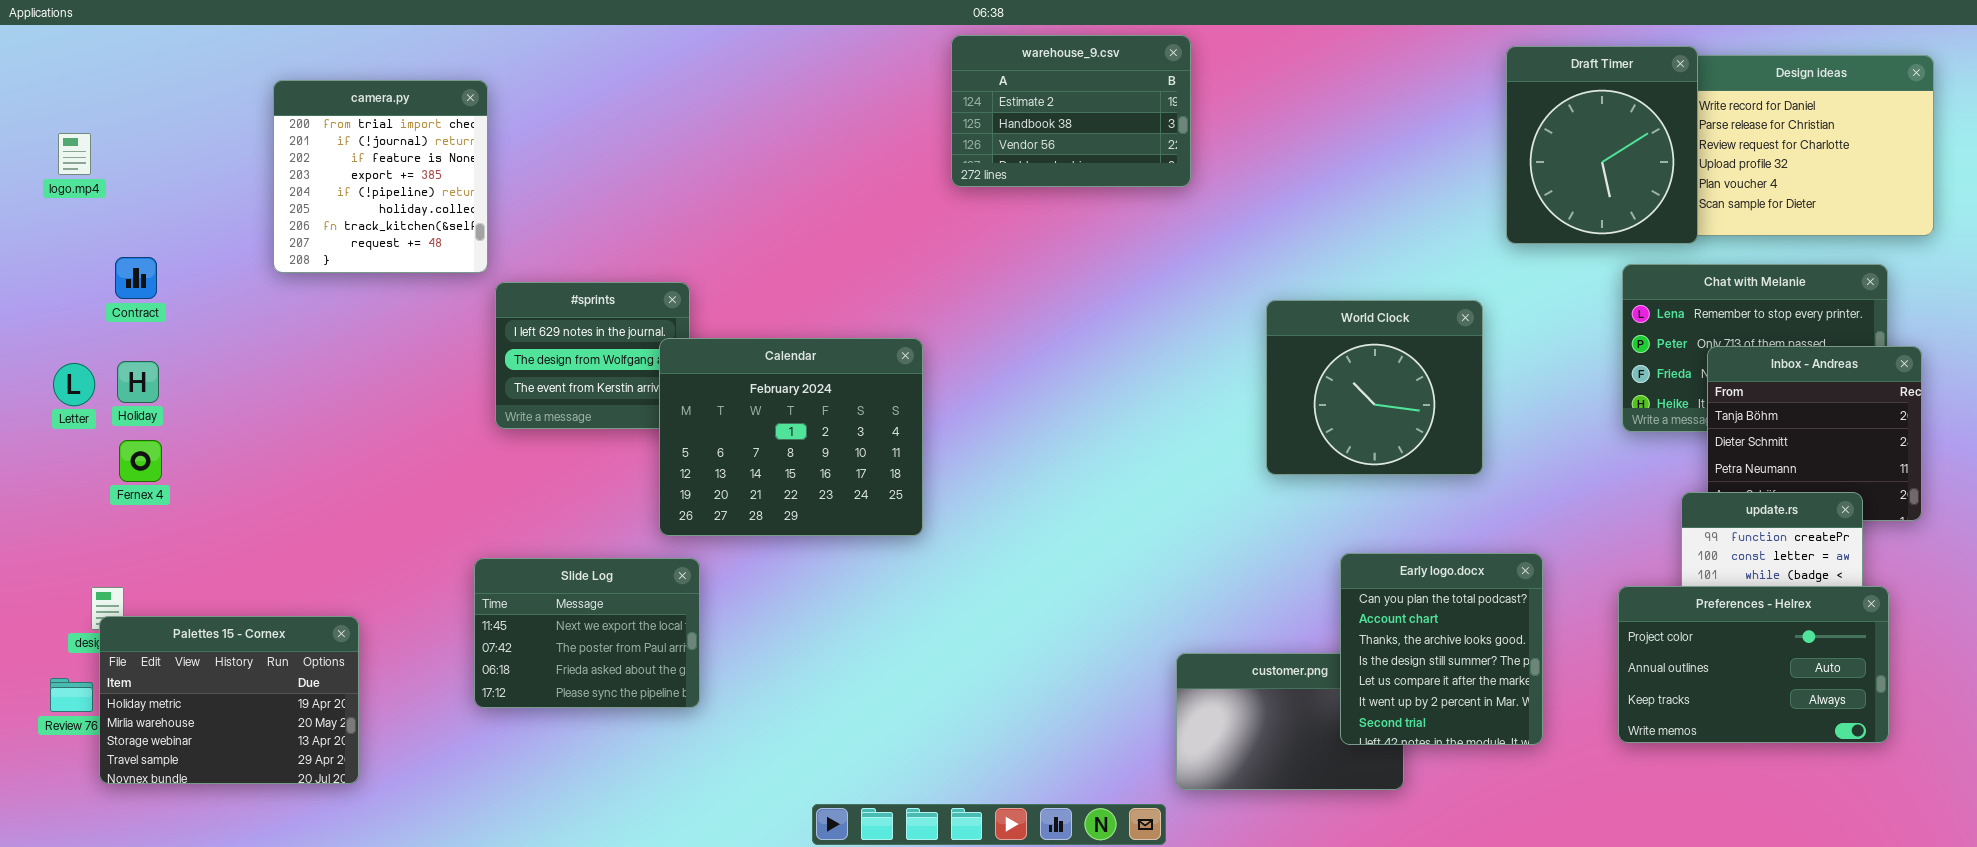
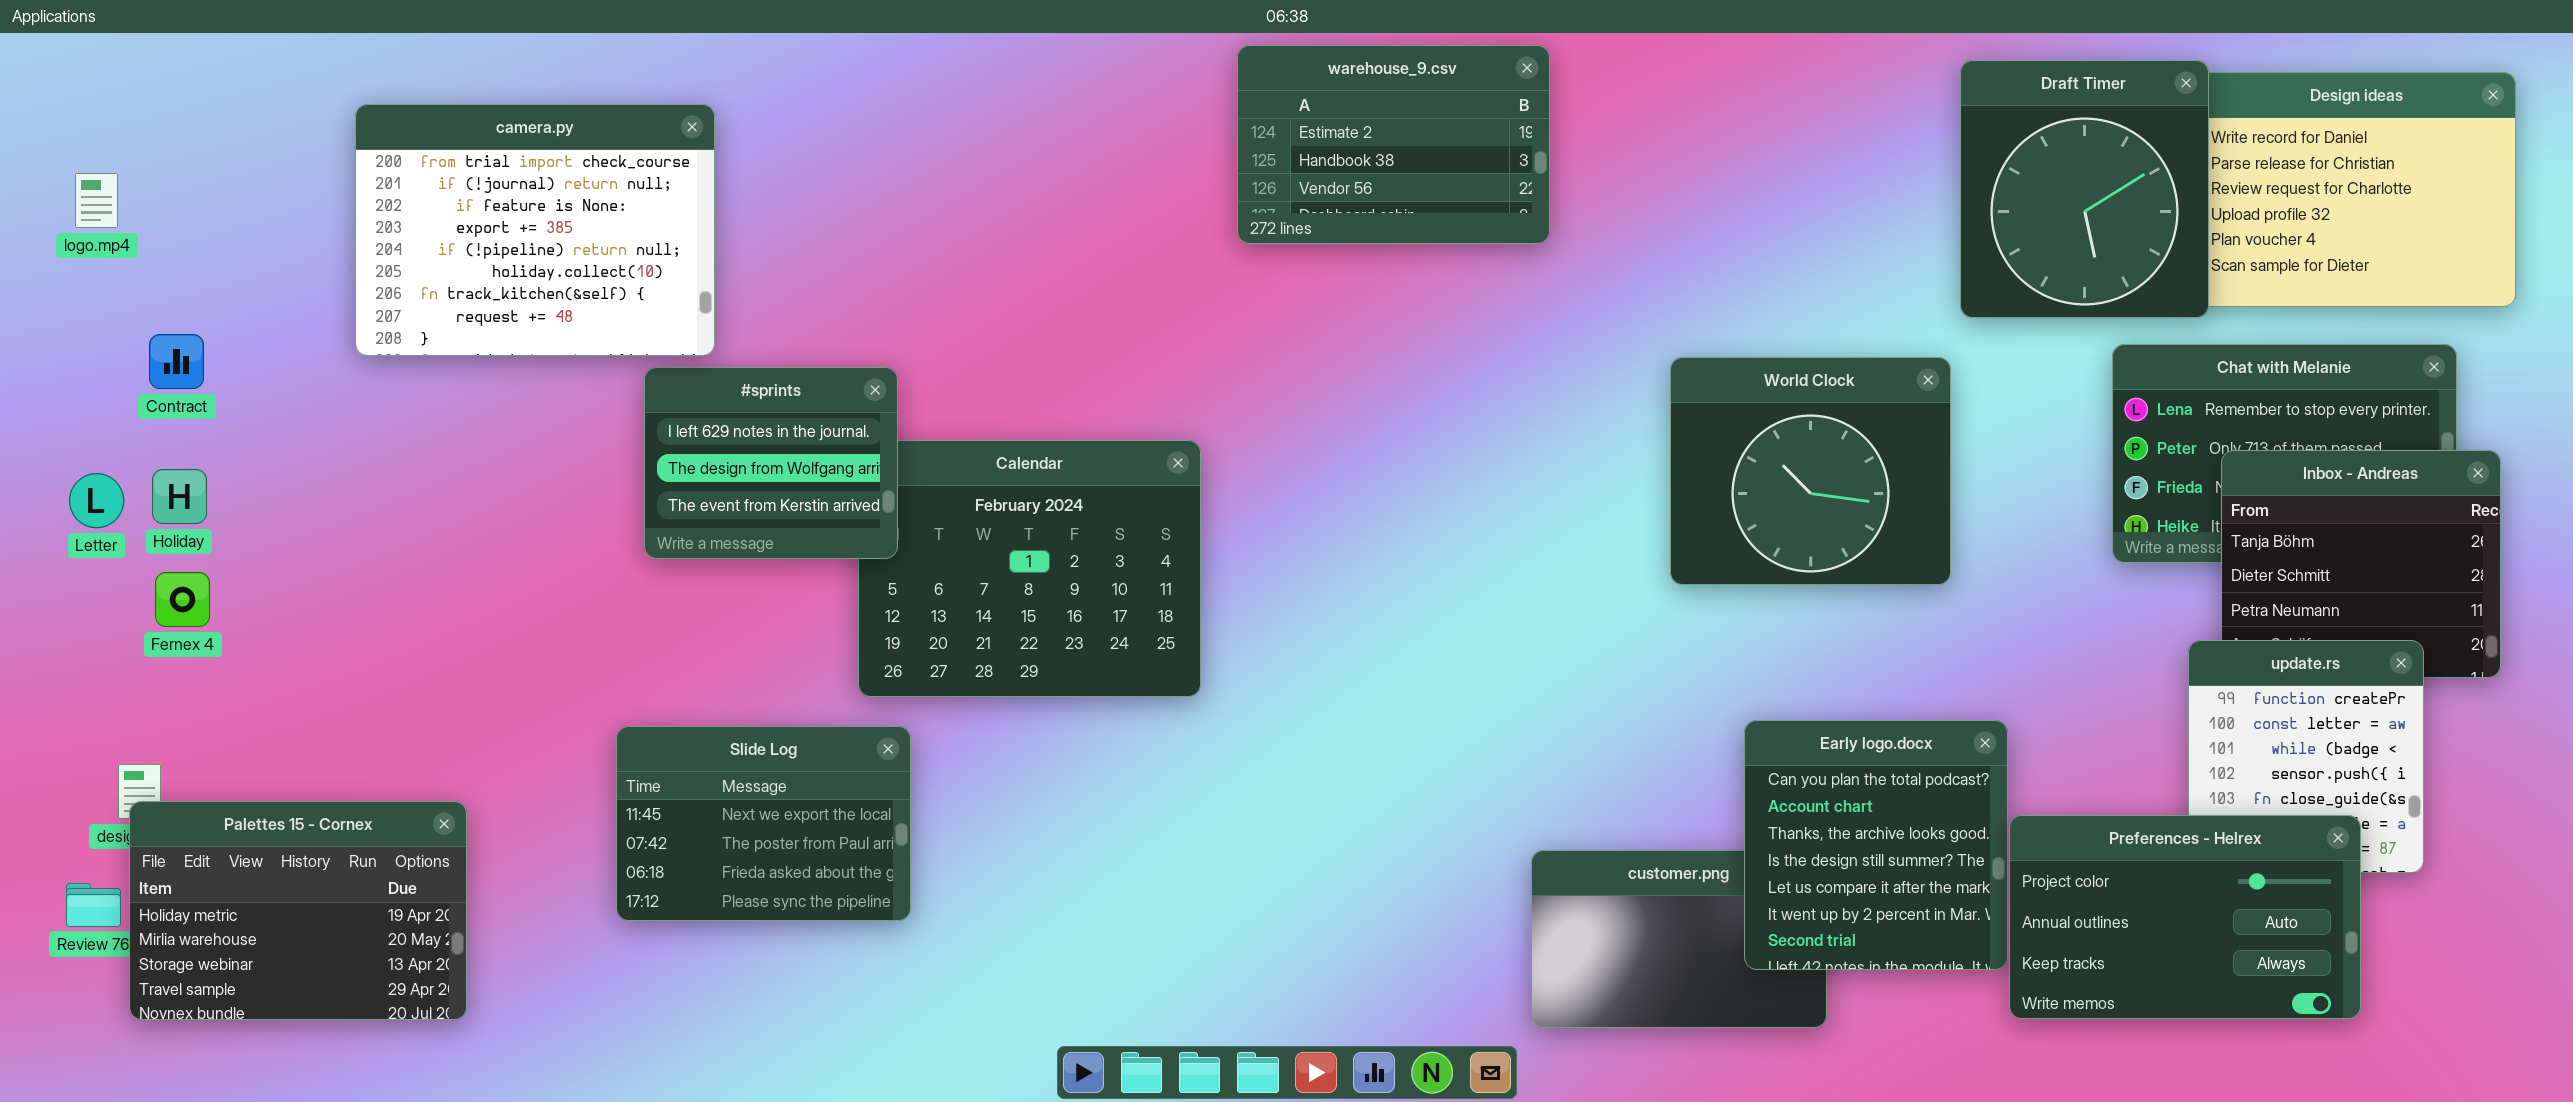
camera.py: [273,80,488,273] -> [355,104,715,356], resized
#sprints: [495,282,690,429] -> [644,367,898,559], raised
World Clock: [1266,300,1483,475] -> [1670,357,1951,585], moved
Preferences - Helrex: [1618,586,1889,743] -> [2009,815,2361,1019], moved

